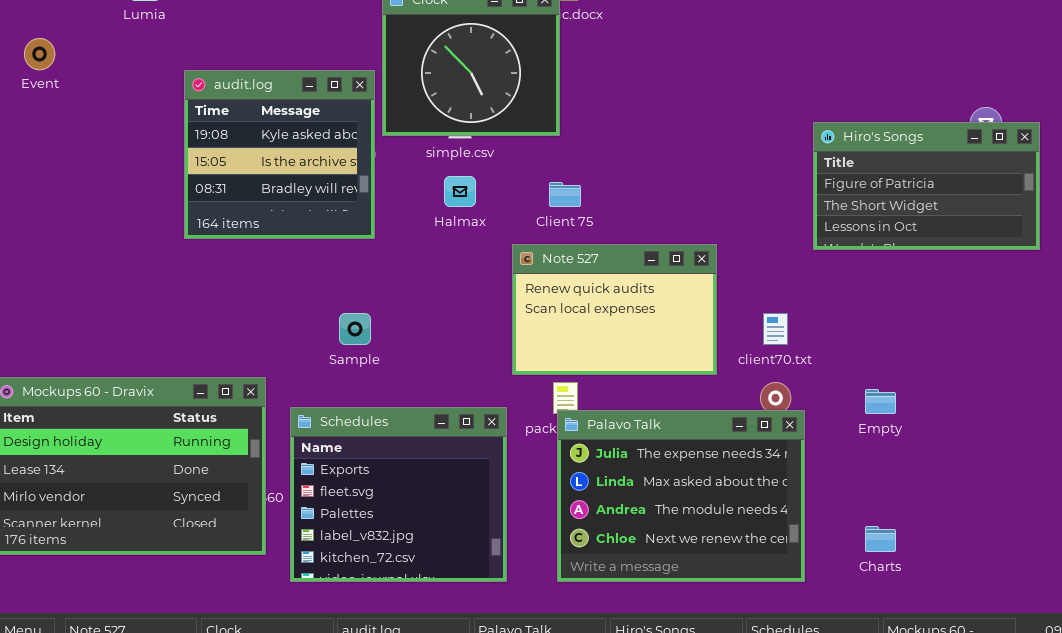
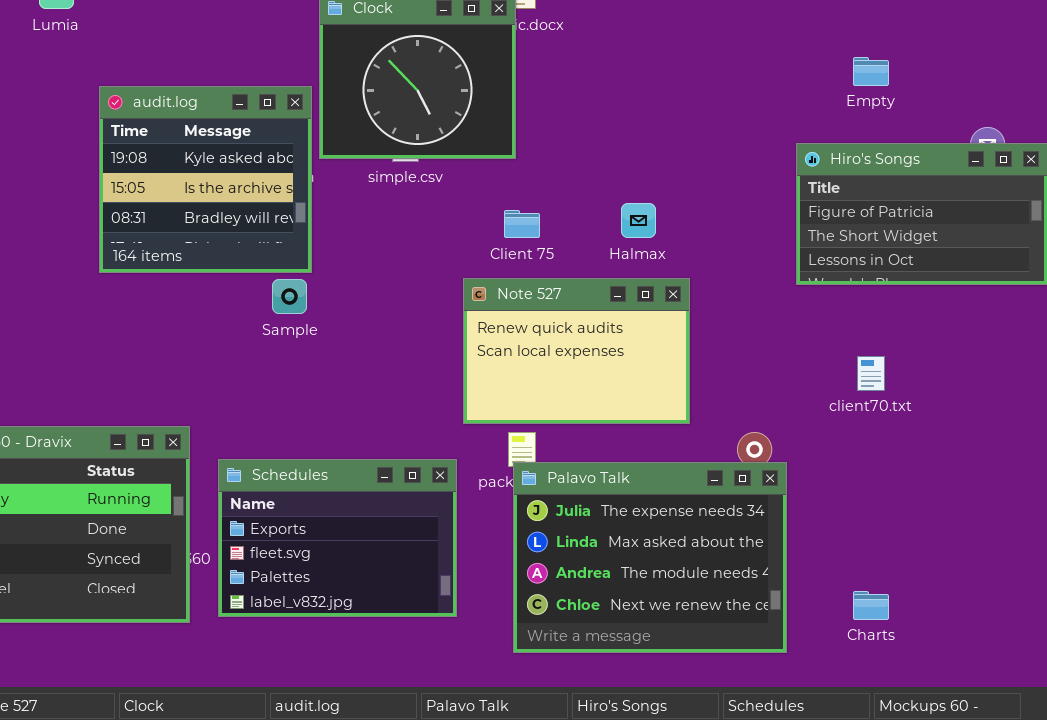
Halmax: [444,176,476,207] -> [621,203,656,238], moved
Sample: [339,313,371,345] -> [272,279,307,314], moved
client70.txt: [763,313,788,345] -> [857,356,885,391], moved
Empty: [865,389,896,414] -> [853,57,889,86], moved
Schedules: [290,407,507,582] -> [218,459,457,617], resized

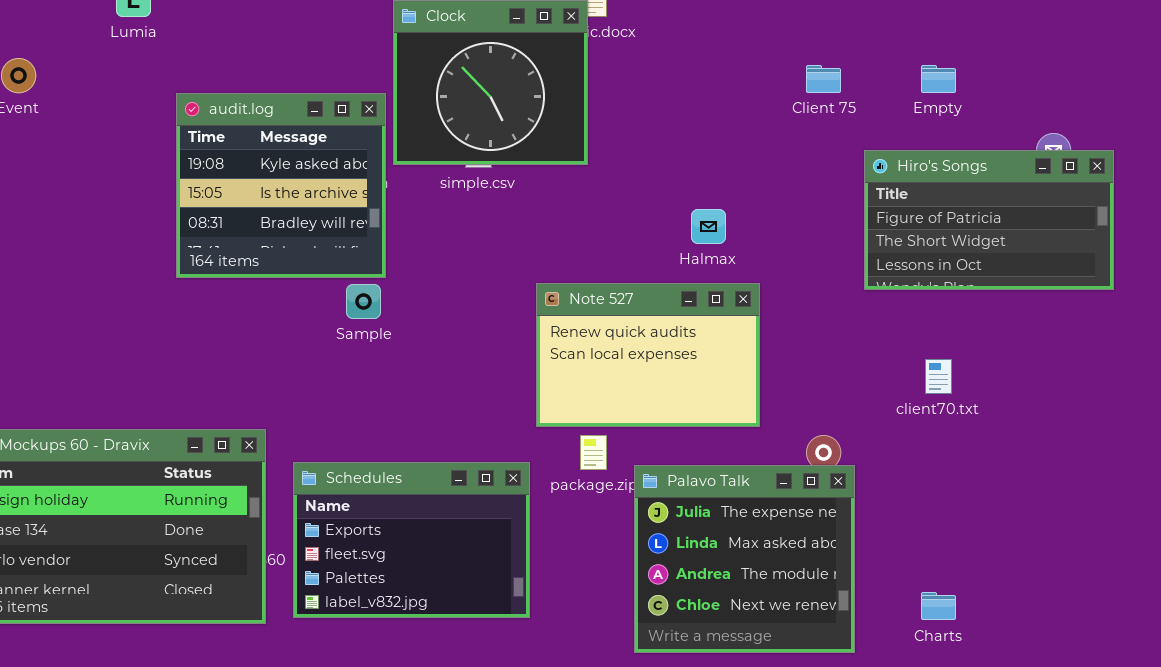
Client 75: [504,210,540,238] -> [806,65,841,93], moved
Palavo Talk: [513,462,787,653] -> [634,465,855,653], resized

